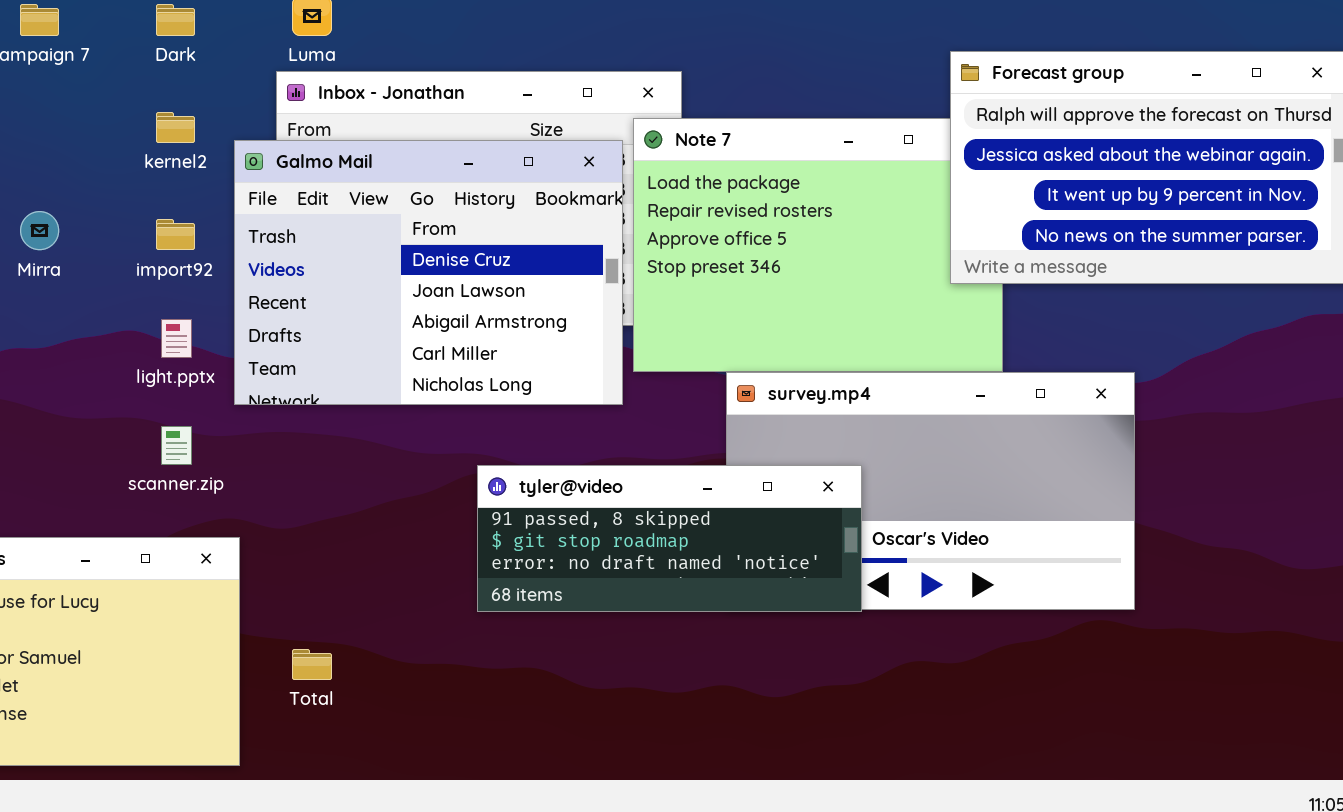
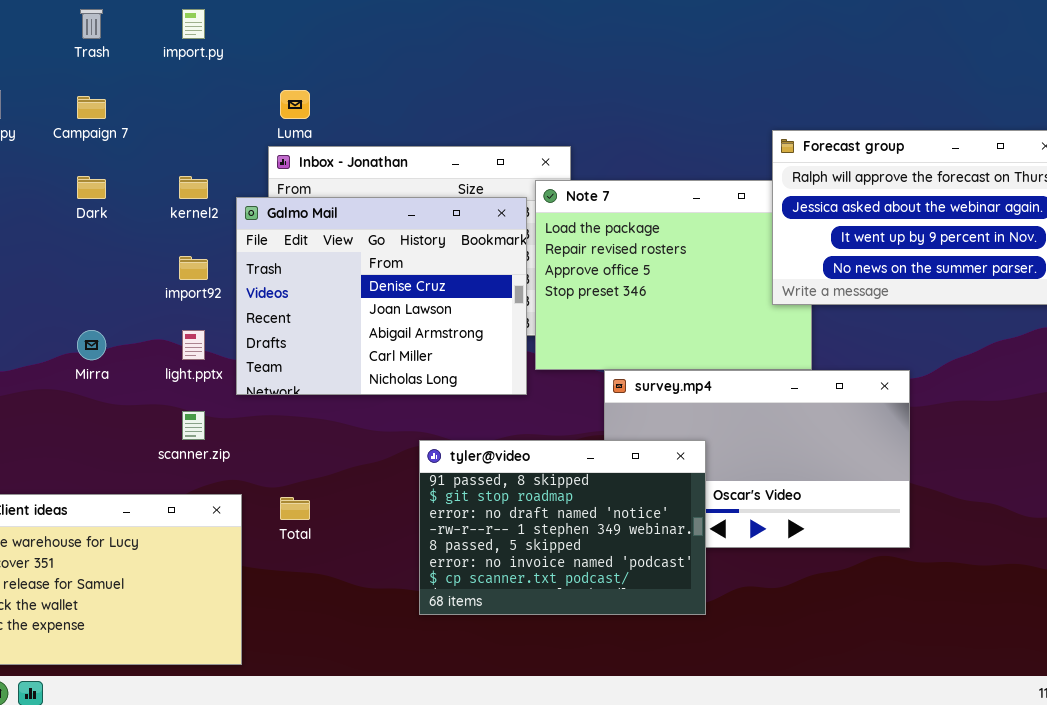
Dark: [156,4,195,36] -> [77,176,106,199], moved
Mirra: [20,211,59,250] -> [77,330,106,360], moved
tyler@video: [477,465,862,612] -> [419,440,706,615], resized
Total: [292,649,332,680] -> [280,497,310,520], moved

